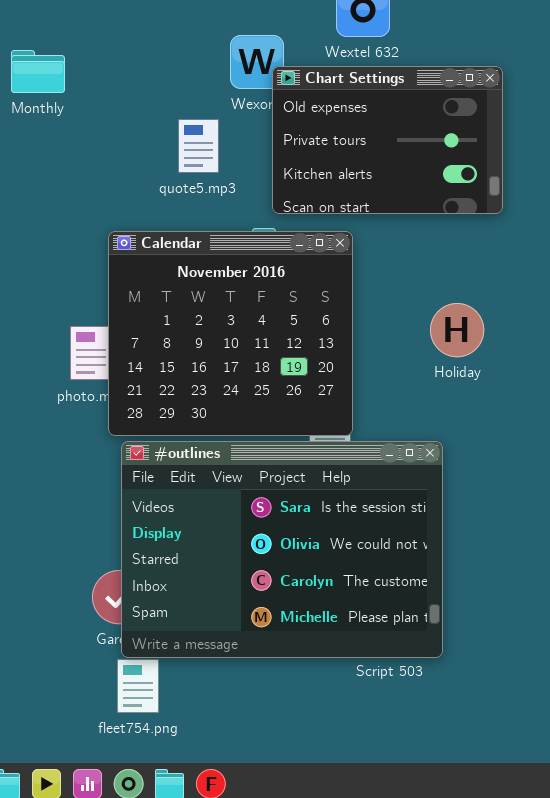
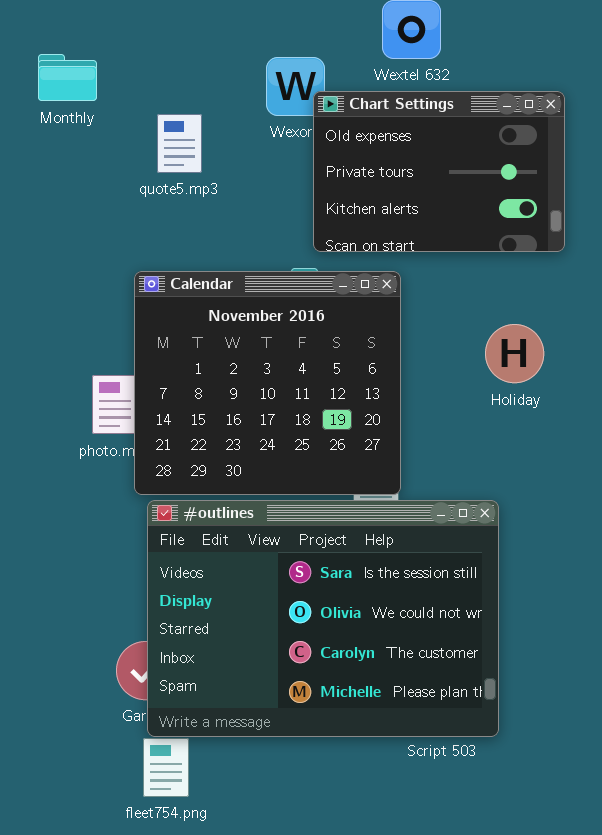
Monthly: [11,50,65,93] -> [38,54,97,101], moved
quote5.mp3: [178,119,219,173] -> [157,114,202,173], moved
Holiday: [430,303,484,357] -> [485,324,544,383], moved

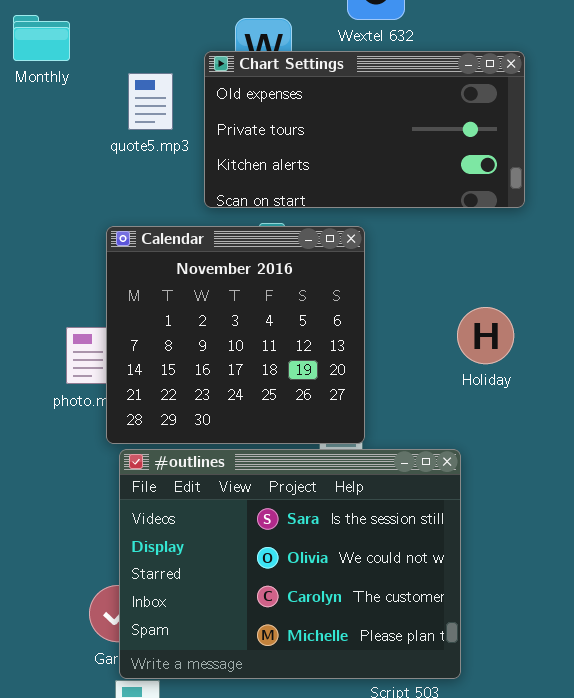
Chart Settings: [313,91,565,252] -> [204,51,525,208], resized
Holiday: [485,324,544,383] -> [457,307,514,364], moved

